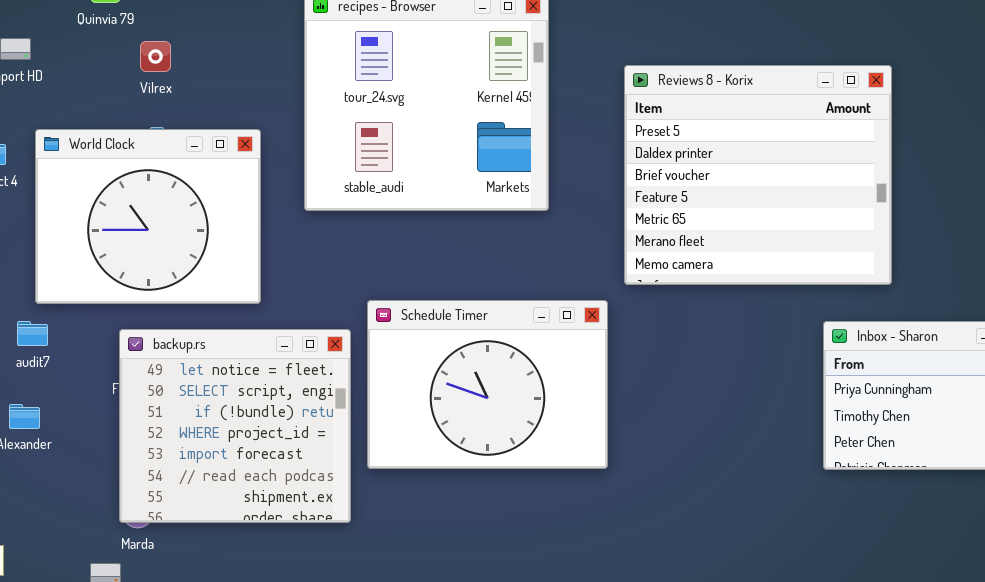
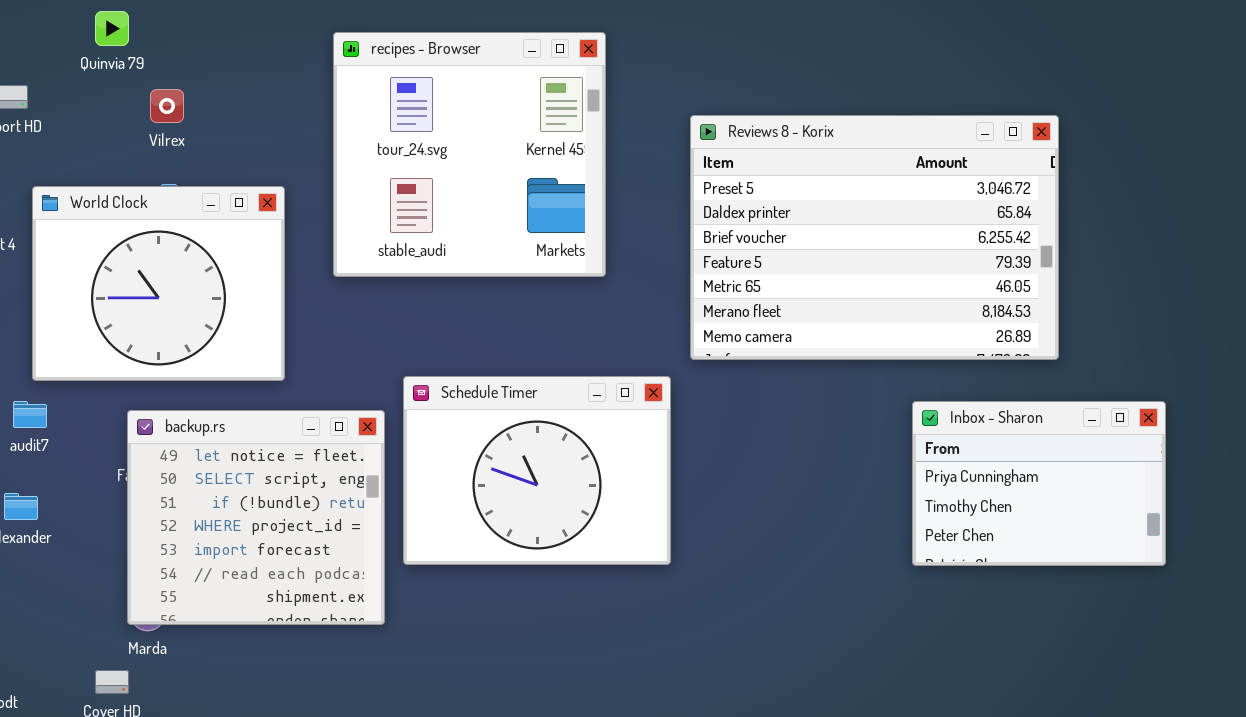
Reviews 8 - Korix: [624,65,892,285] -> [690,115,1059,360], resized

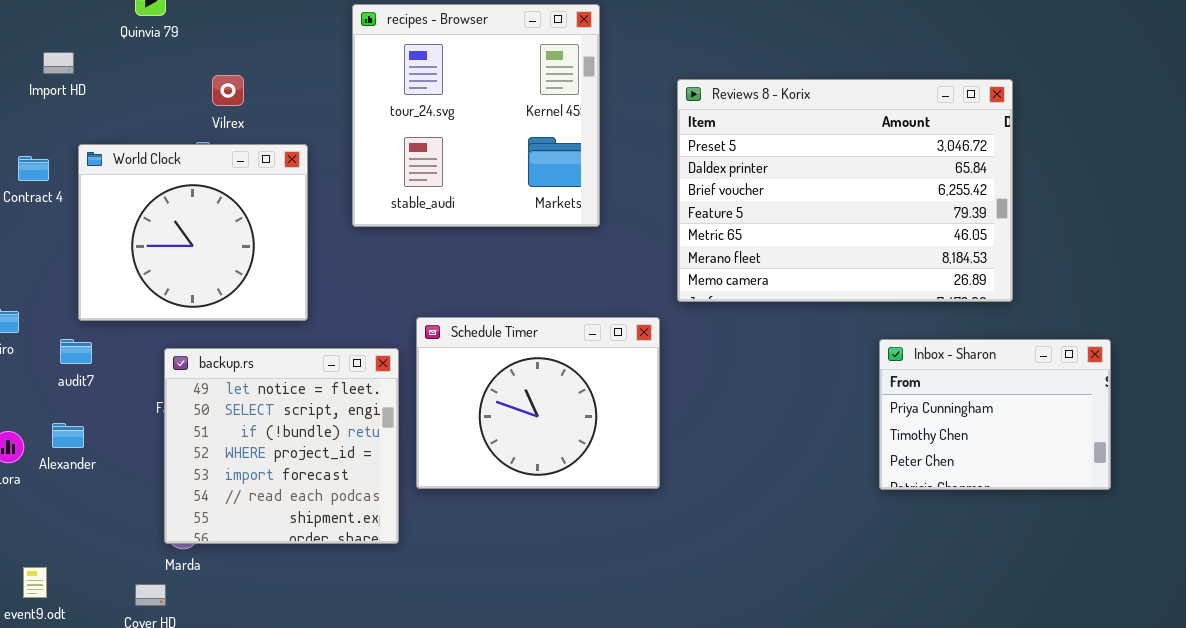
Vilrex: [150,89,184,123] -> [212,75,244,106], moved

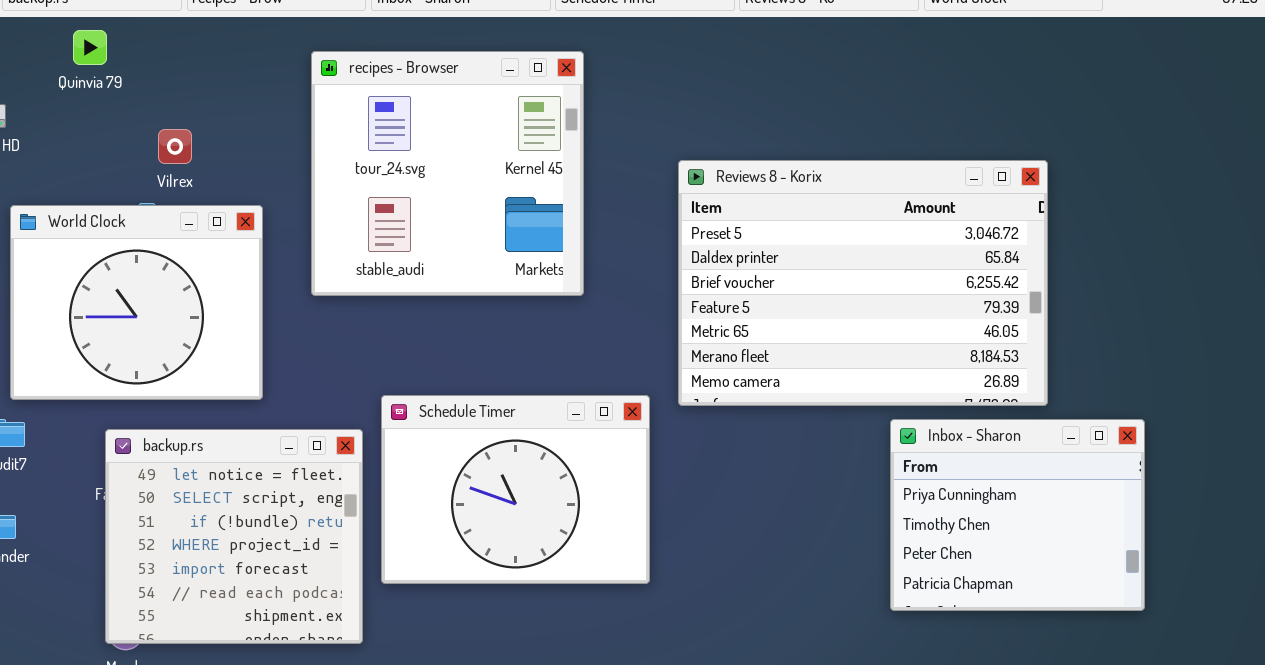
Reviews 8 - Korix: [677,79,1013,302] -> [678,160,1048,406], moved
Inbox - Sharon: [879,339,1111,490] -> [890,419,1145,611], resized

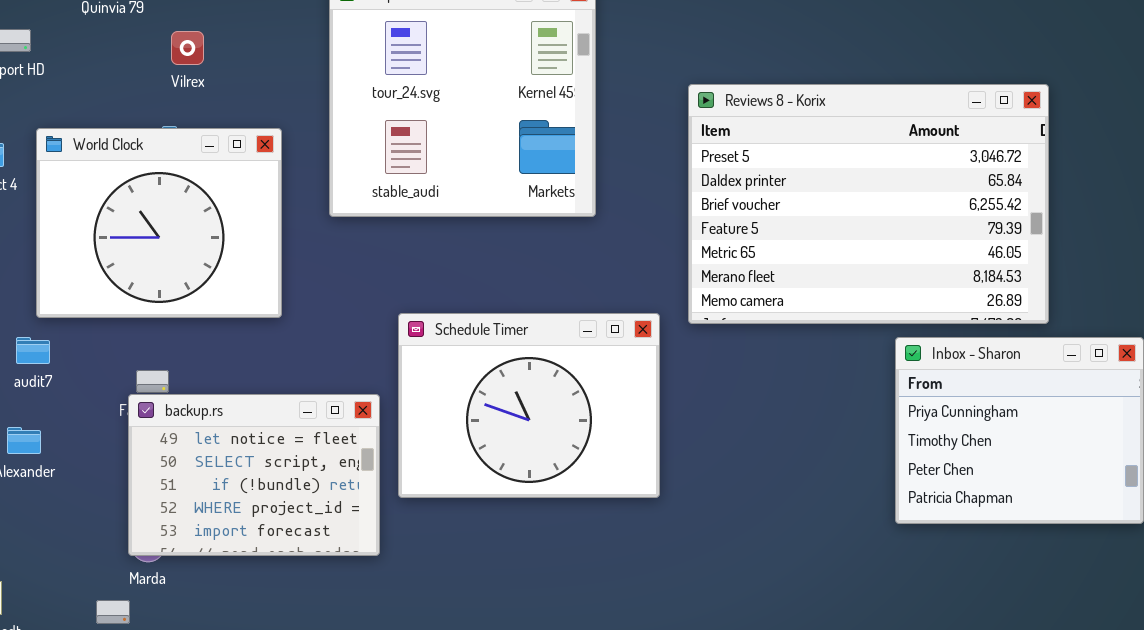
Vilrex: [158,129,192,164] -> [171,31,204,65], moved
backup.rs: [105,429,363,644] -> [128,394,380,556], resized

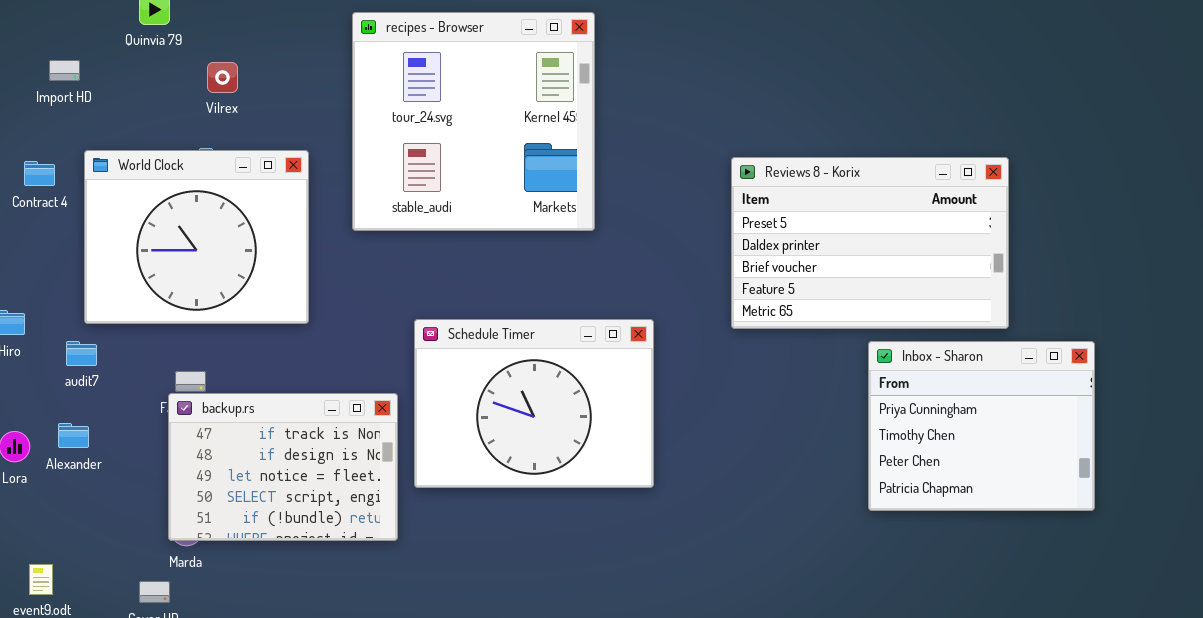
Reviews 8 - Korix: [688,84,1049,324] -> [731,157,1009,329], resized
backup.rs: [128,394,380,556] -> [168,393,398,541], scrolled up 2 rows

